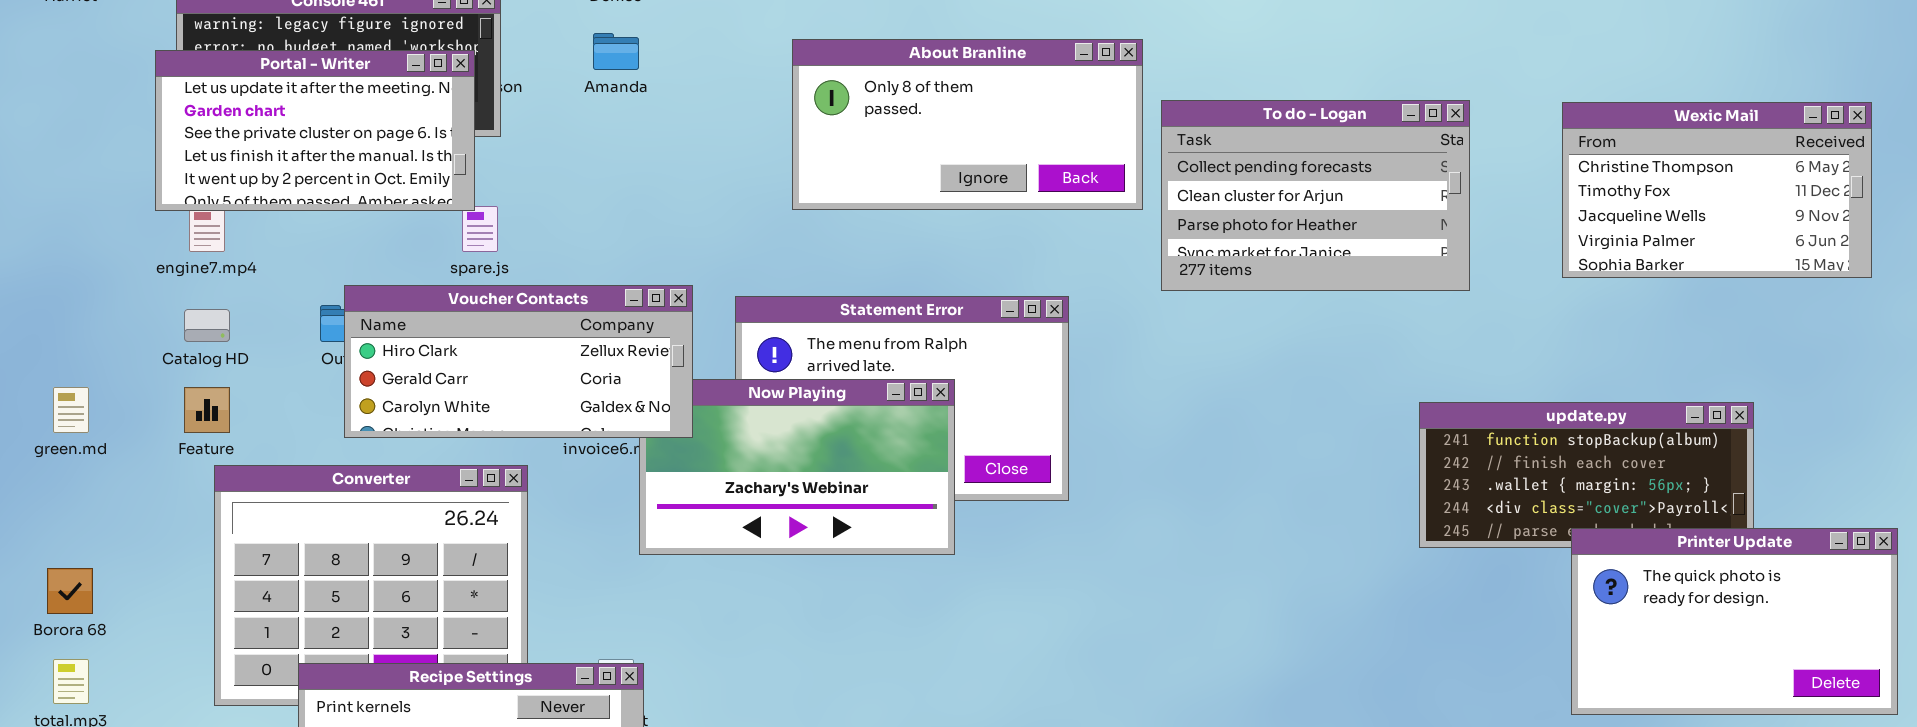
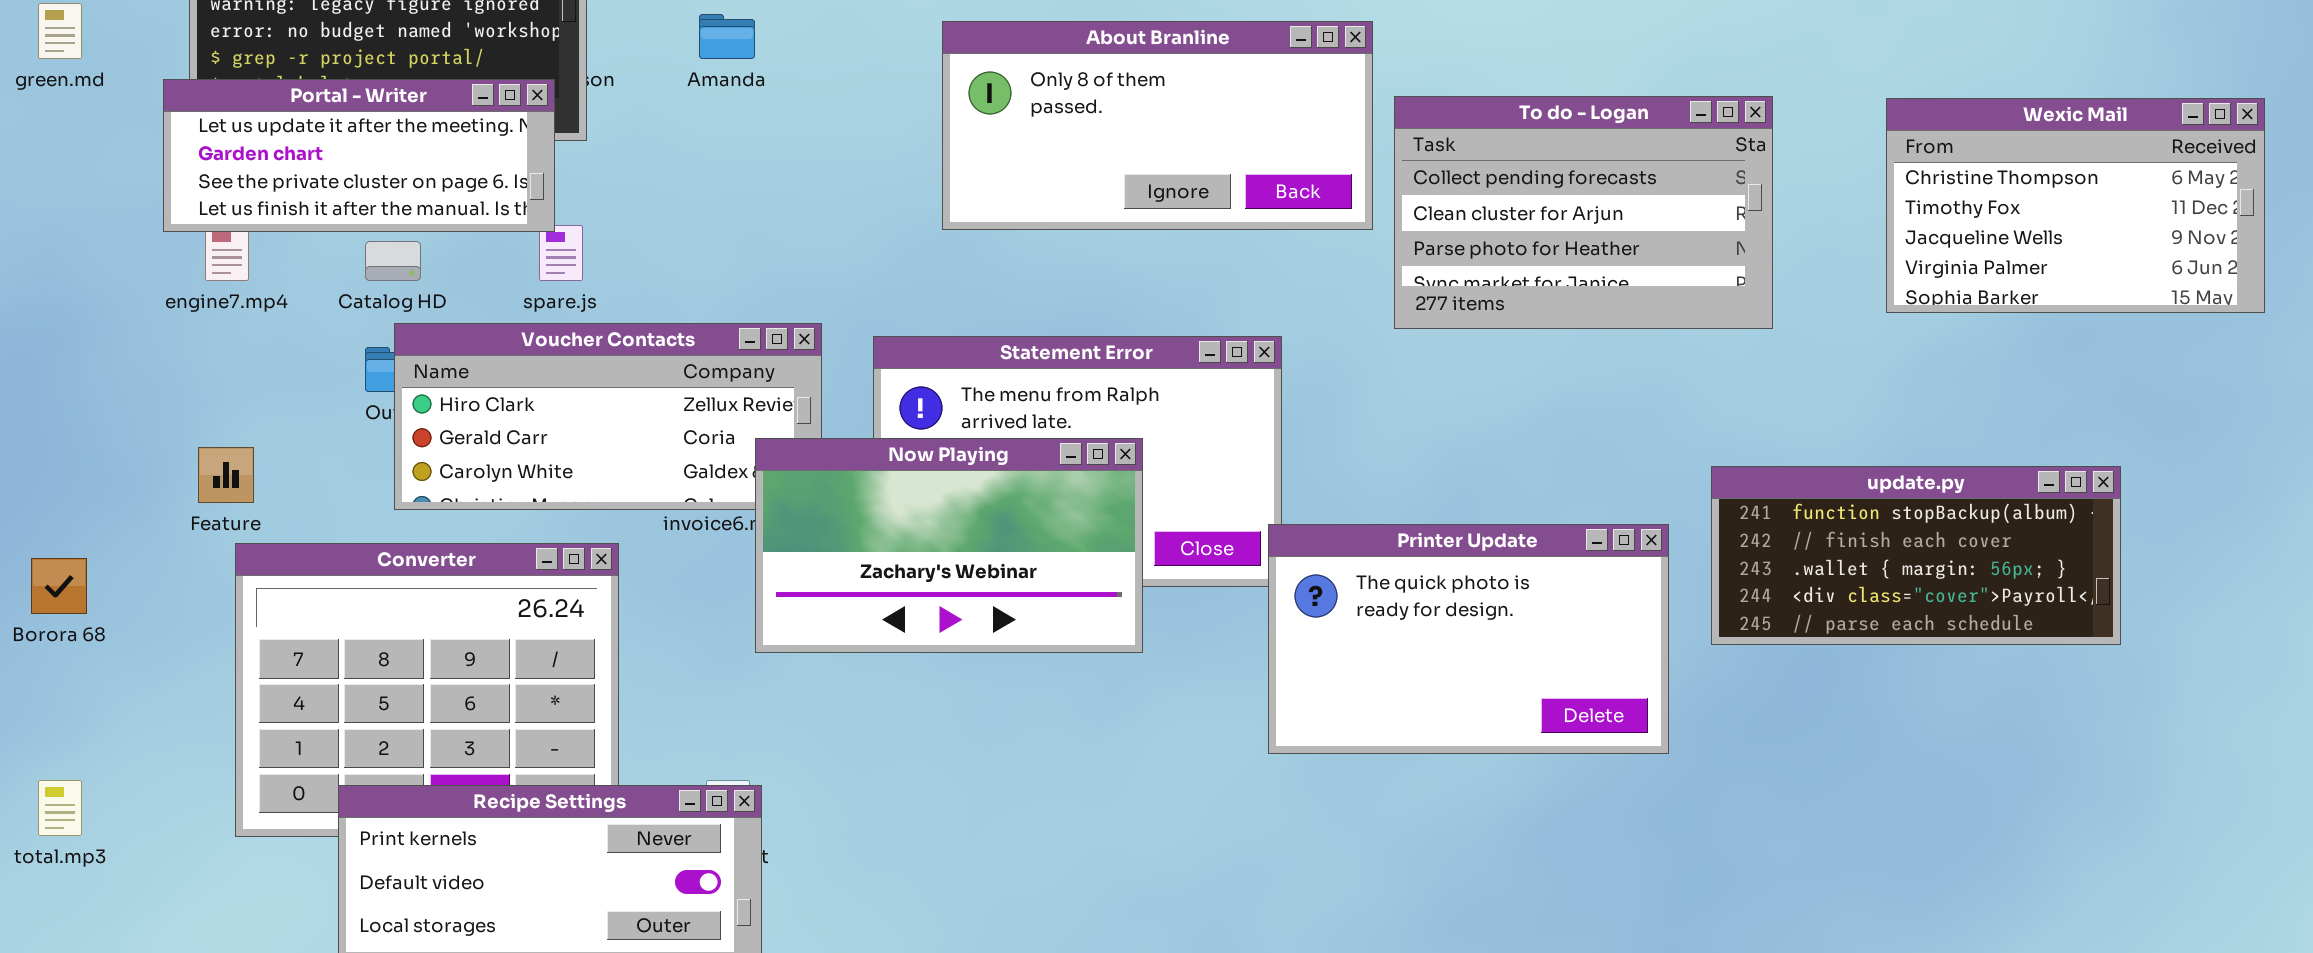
Portal - Writer: [155,50,475,211] -> [163,79,555,232], resized
Catalog HD: [184,309,230,342] -> [365,241,421,281], moved
Now Playing: [639,379,955,555] -> [755,438,1143,653], raised
green.md: [53,387,89,433] -> [38,3,82,59], moved
Printer Update: [1571,528,1898,715] -> [1268,524,1669,754], moved
Borora 68: [47,568,93,614] -> [31,558,87,614], moved

